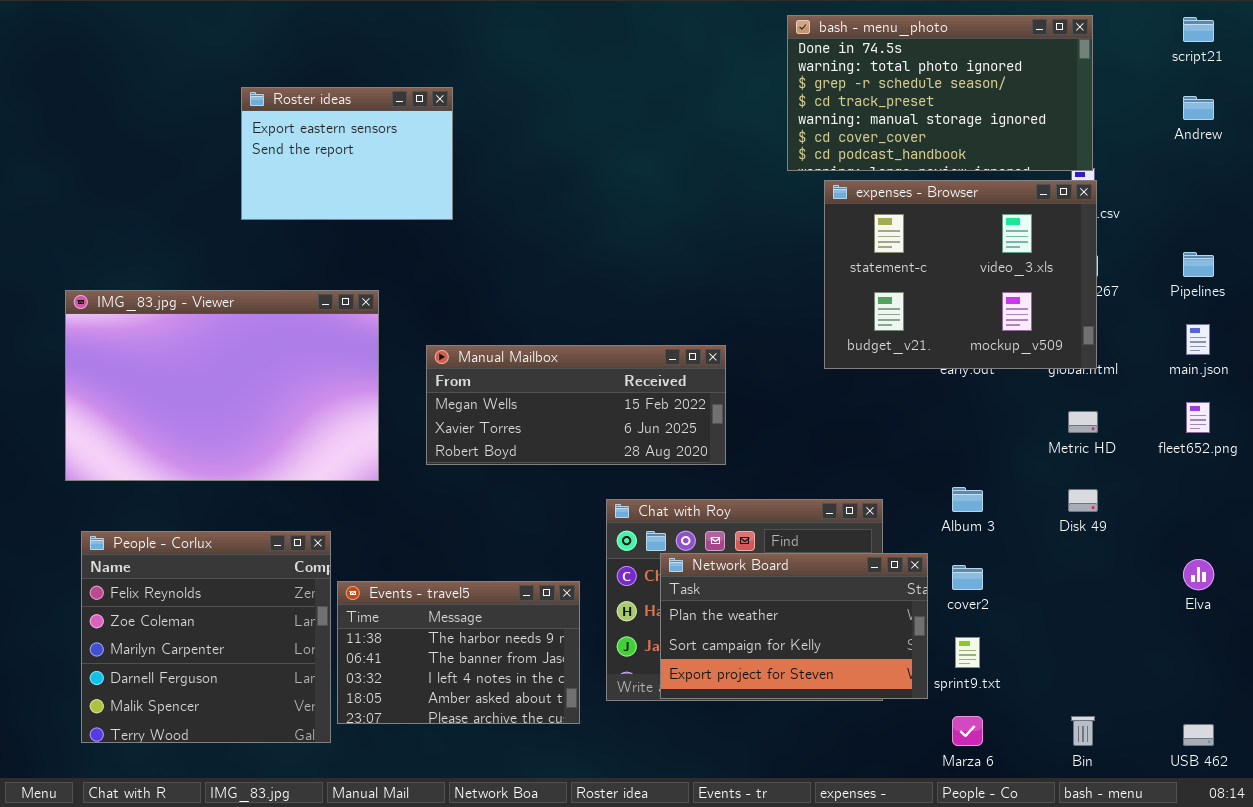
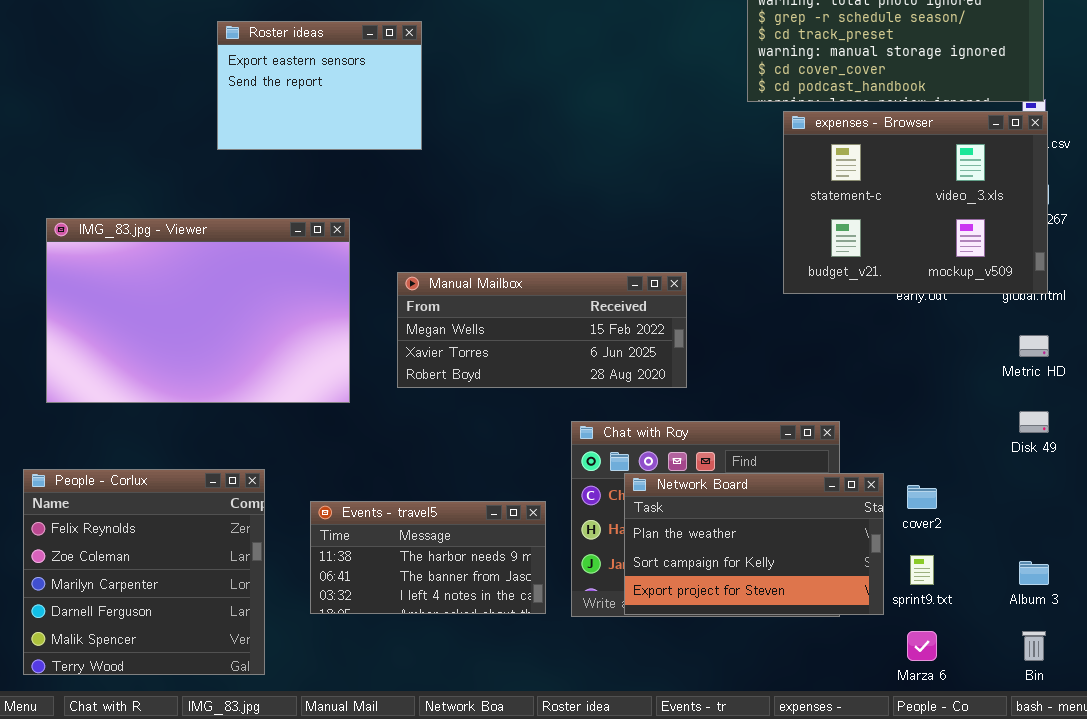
Album 3: [952,487,983,512] -> [1019,561,1049,585], moved
People - Corlux: [81,531,331,743] -> [23,469,265,675], moved
Events - travel5: [337,581,580,724] -> [310,501,546,614], resized

